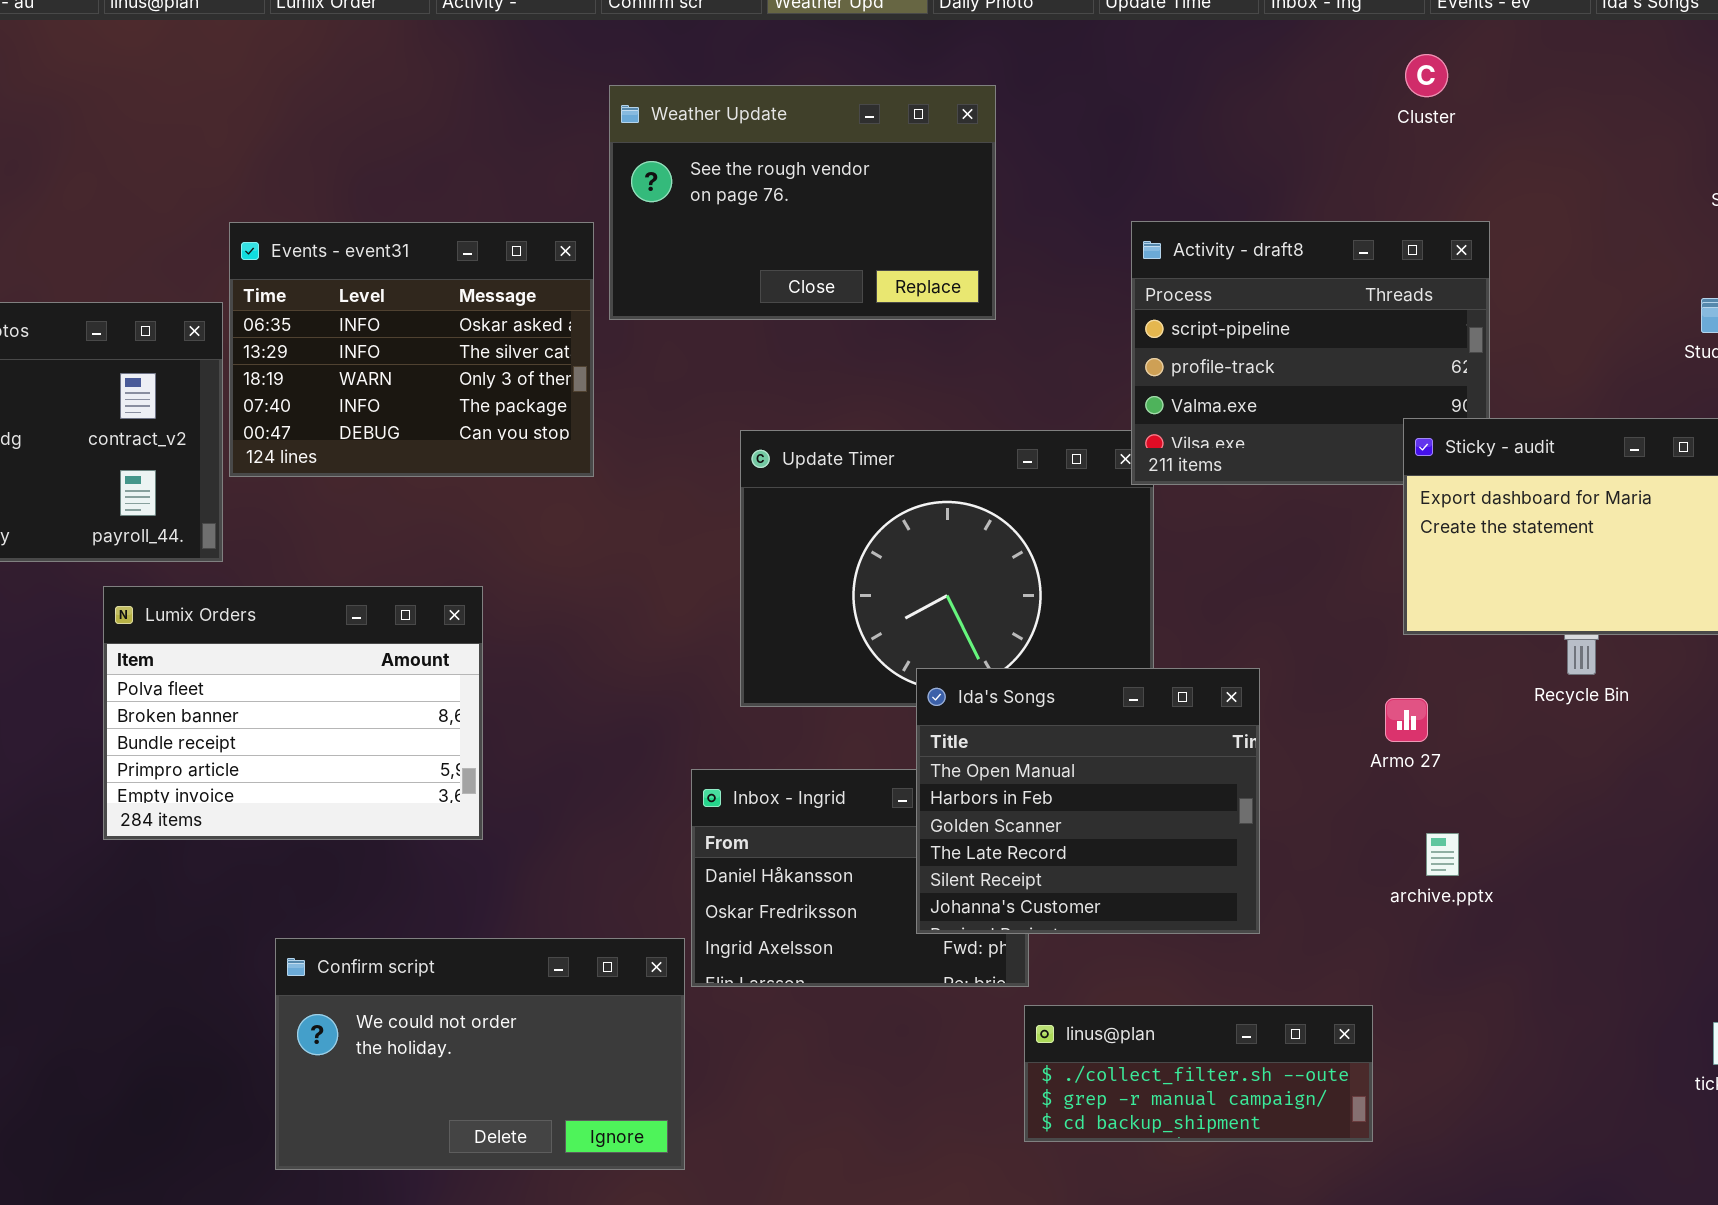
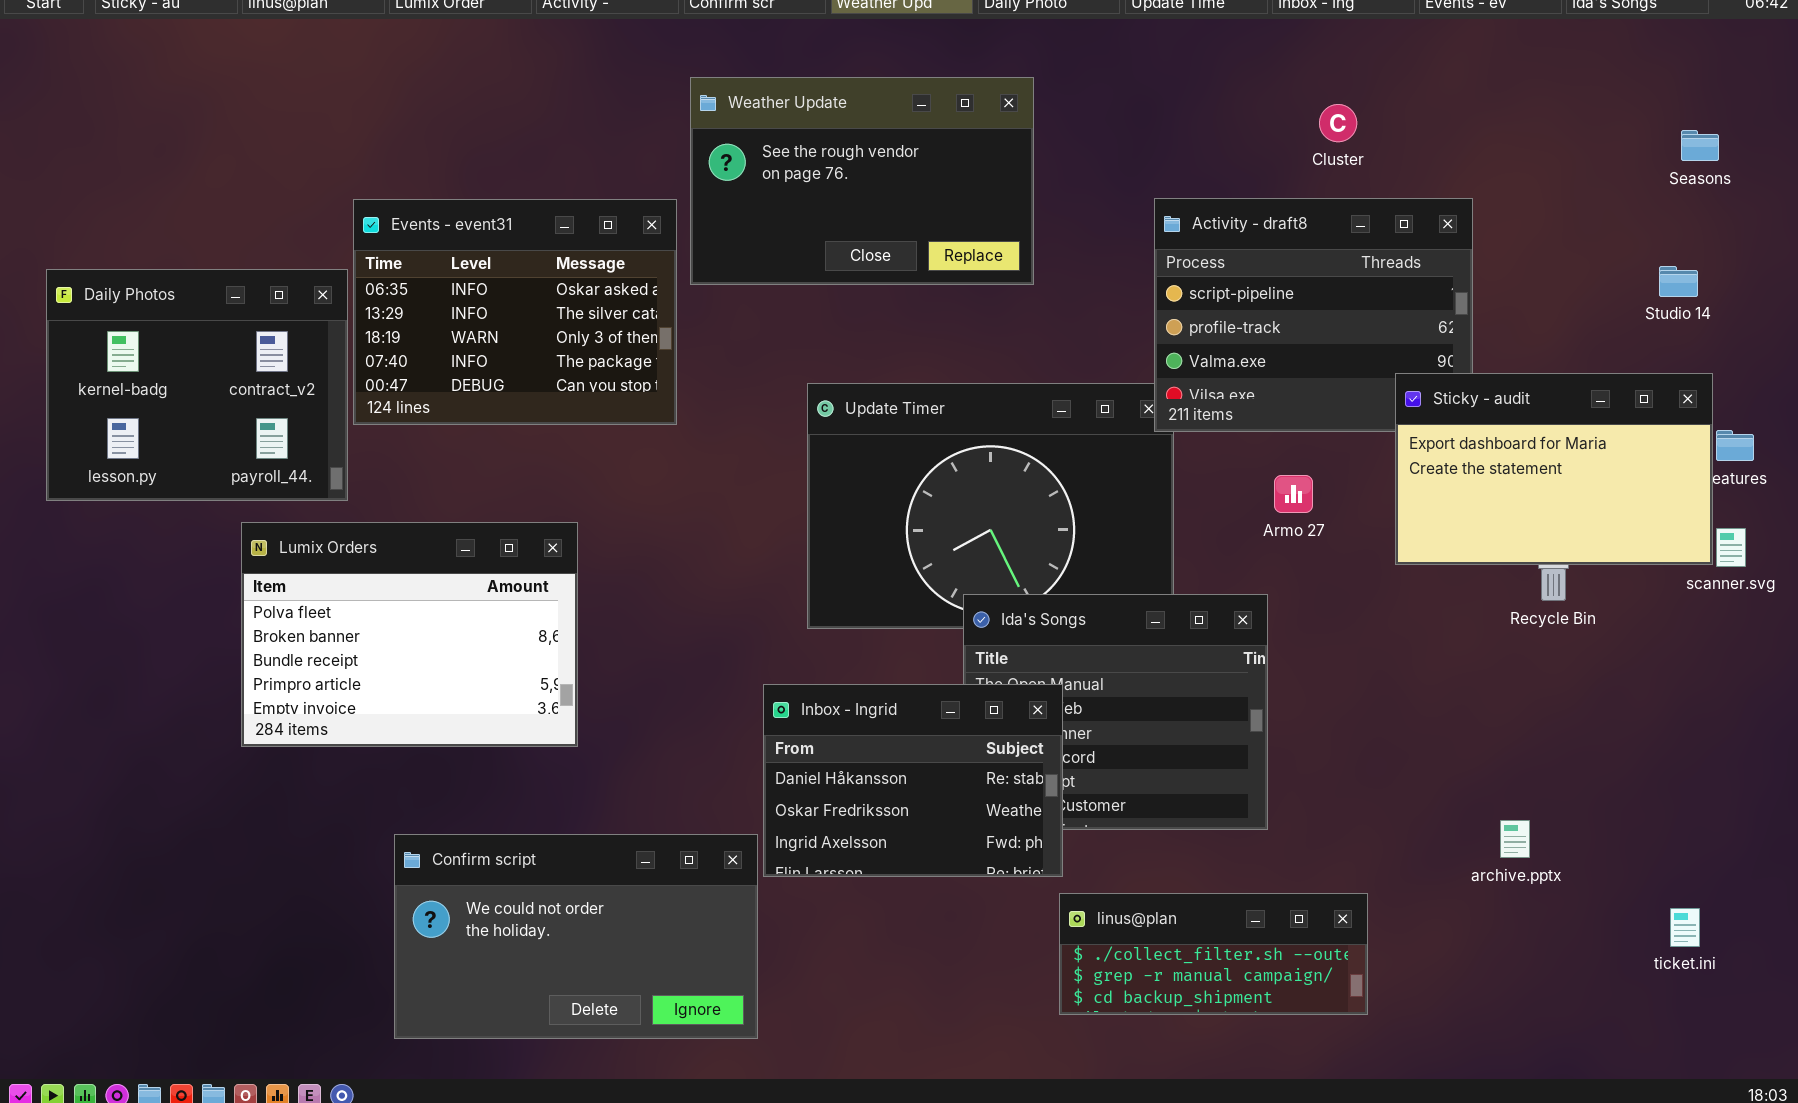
Cluster: [1405,54,1448,97] -> [1319,104,1357,142], moved
Armo 27: [1385,698,1428,742] -> [1274,475,1313,513], moved
Inbox - Ingrid: [691,769,1029,987] -> [763,684,1063,877], raised
archive.pptx: [1426,833,1459,876] -> [1500,820,1530,858], moved

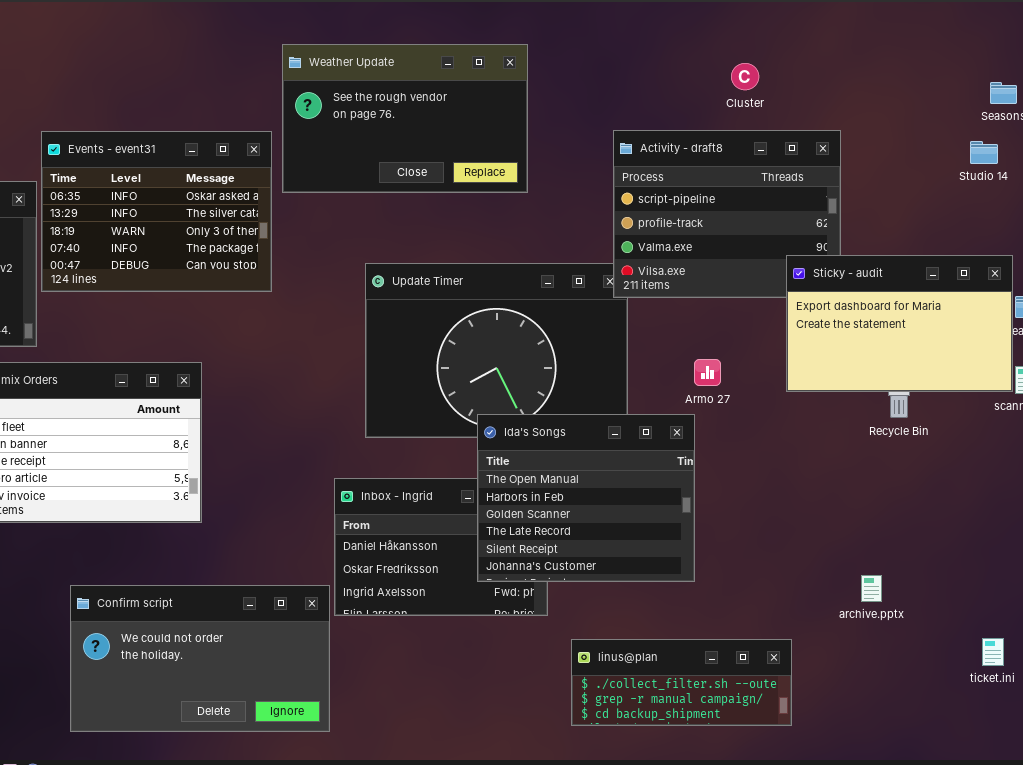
Studio 14: [1659,266,1698,297] -> [970,141,998,164], moved
Armo 27: [1274,475,1313,513] -> [694,359,721,386], moved
Ida's Songs: [963,594,1268,830] -> [477,414,695,582], raised
linus@plan: [1059,893,1368,1015] -> [571,639,792,726], moved

